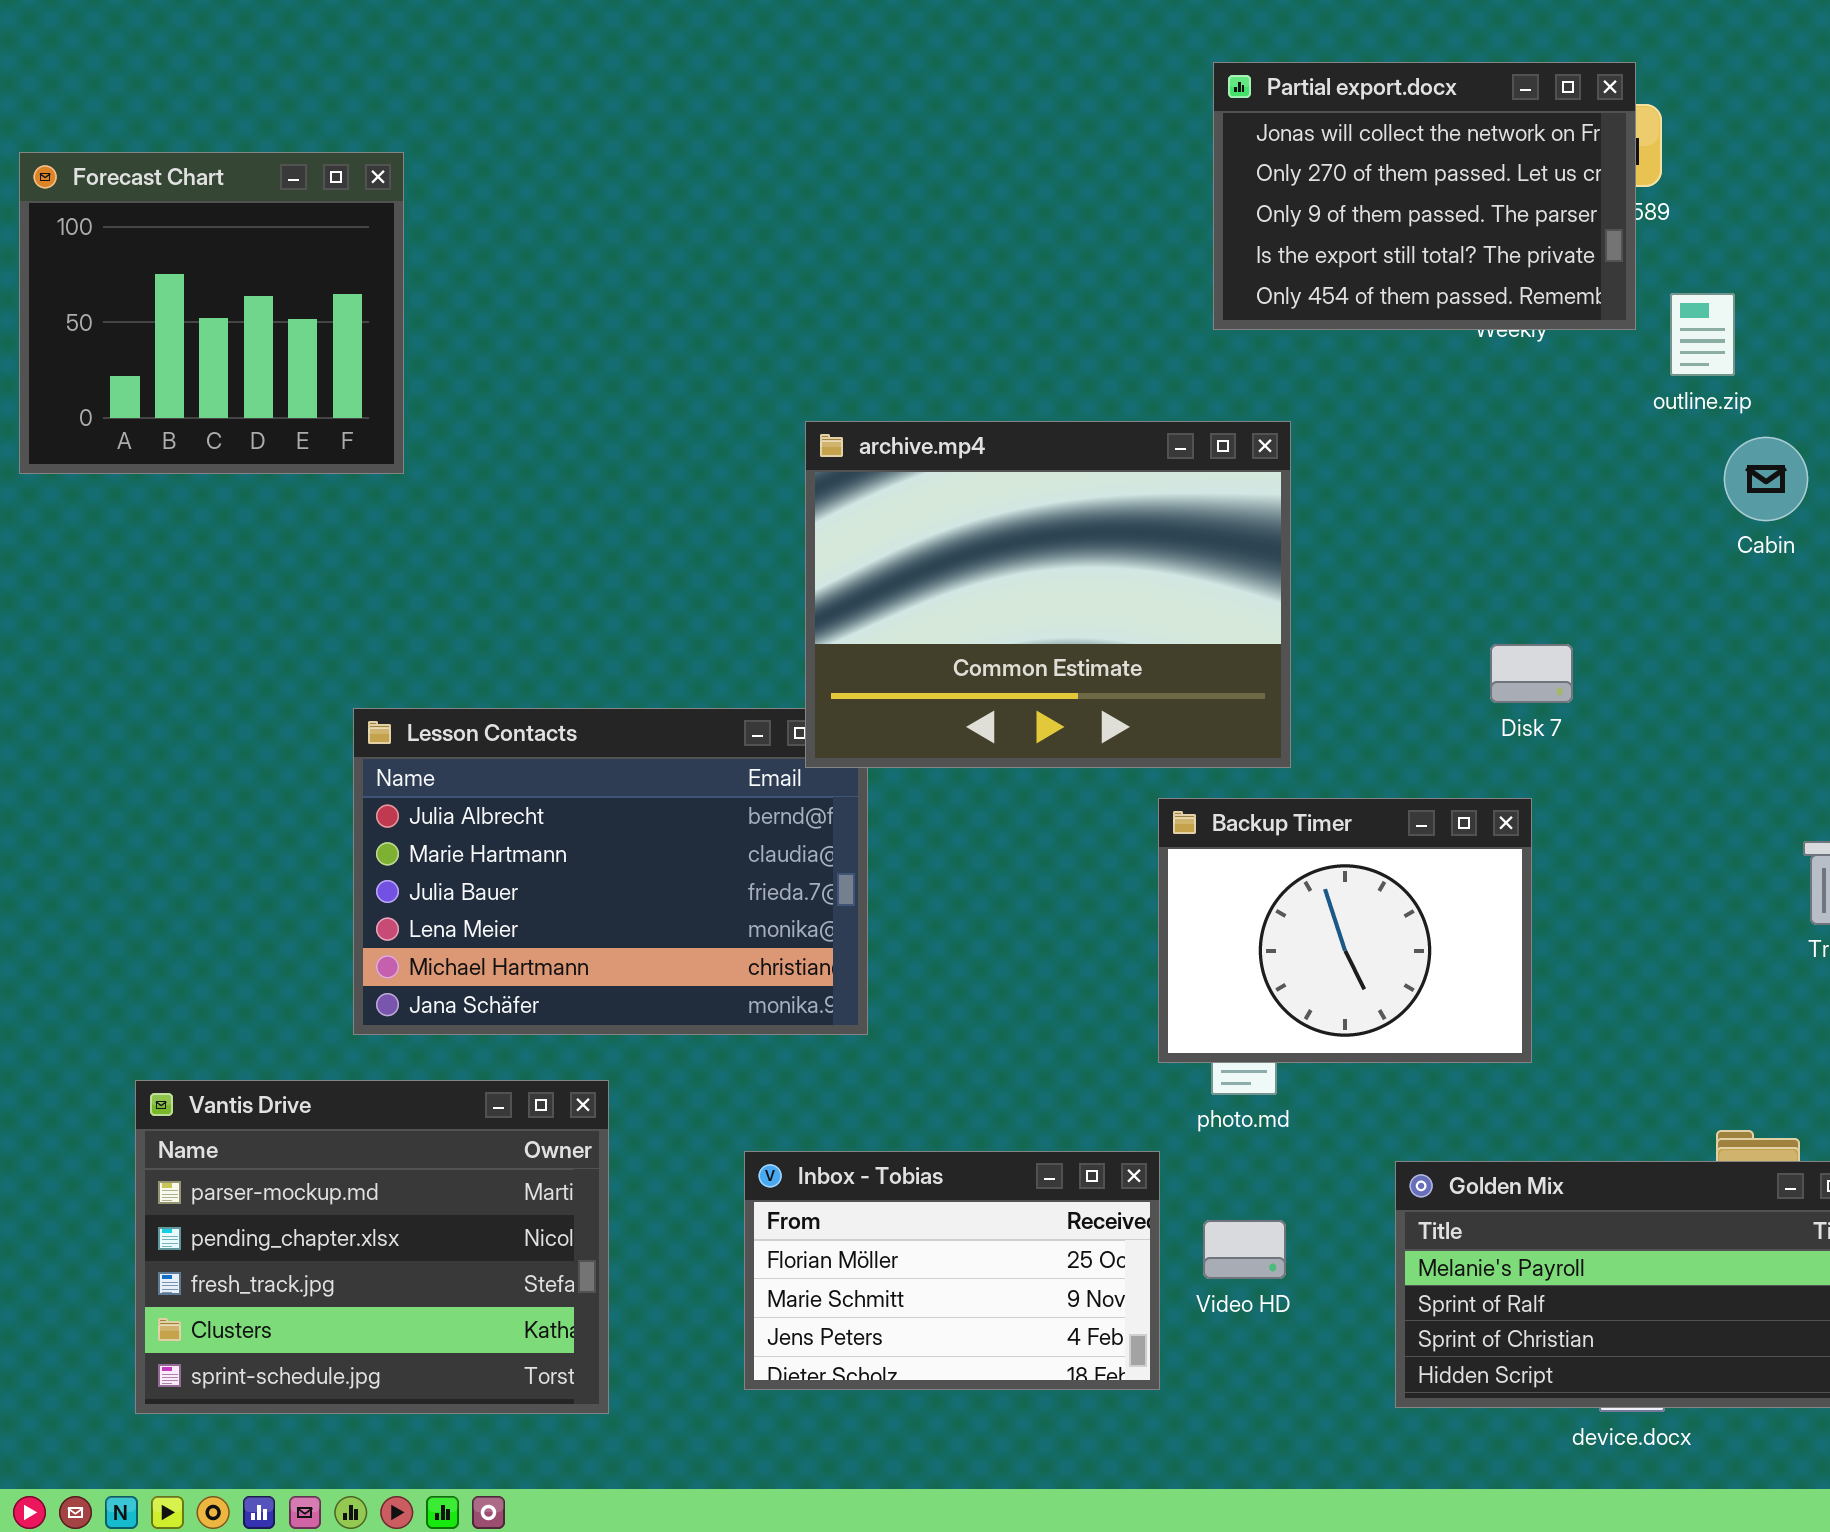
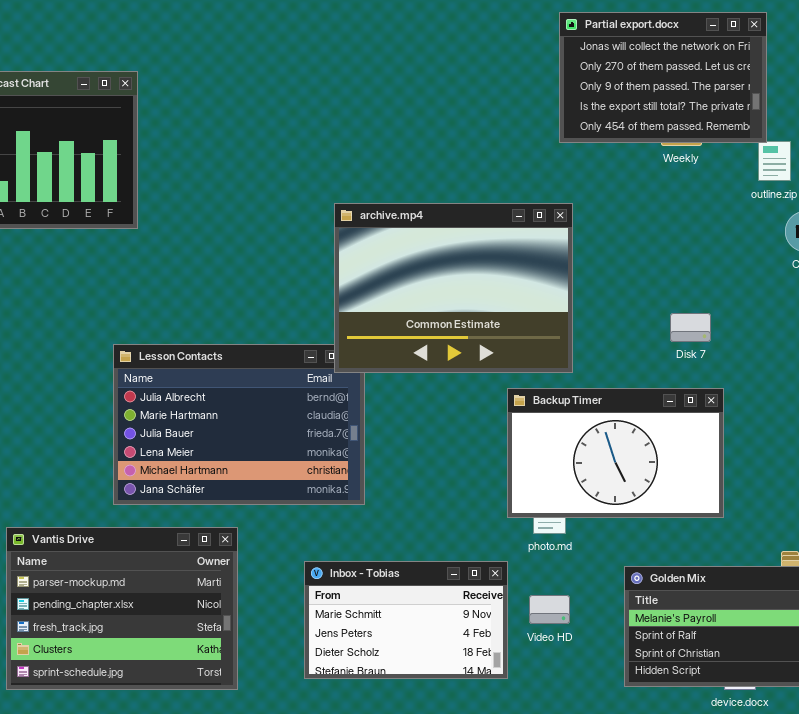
Partial export.docx: [1213,62,1636,330] -> [559,12,767,143], moved
Backup Timer: [1158,798,1532,1063] -> [507,388,724,518], resized
Inbox - Tobias: [744,1151,1160,1390] -> [304,561,508,679], scrolled down 1 row

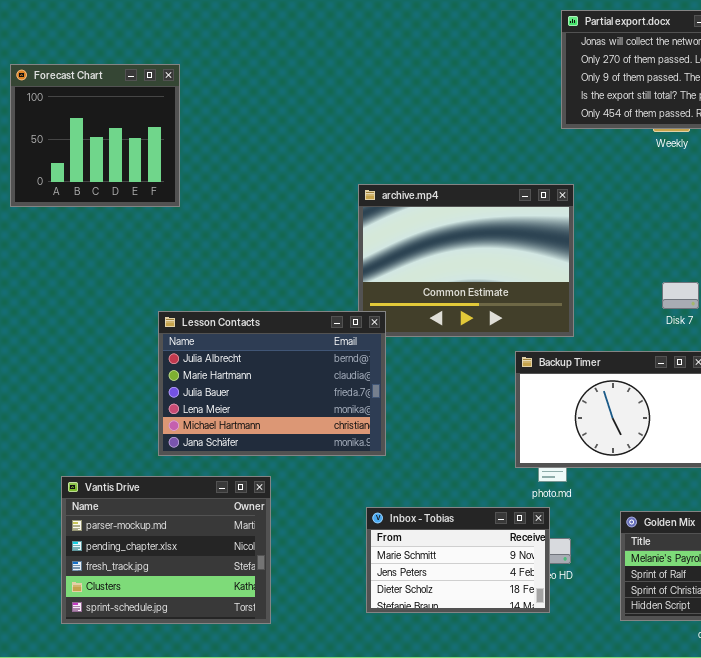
Lesson Contacts: [113,344,365,505] -> [158,311,386,456], raised
Inbox - Tobias: [304,561,508,679] -> [366,507,550,613], moved

